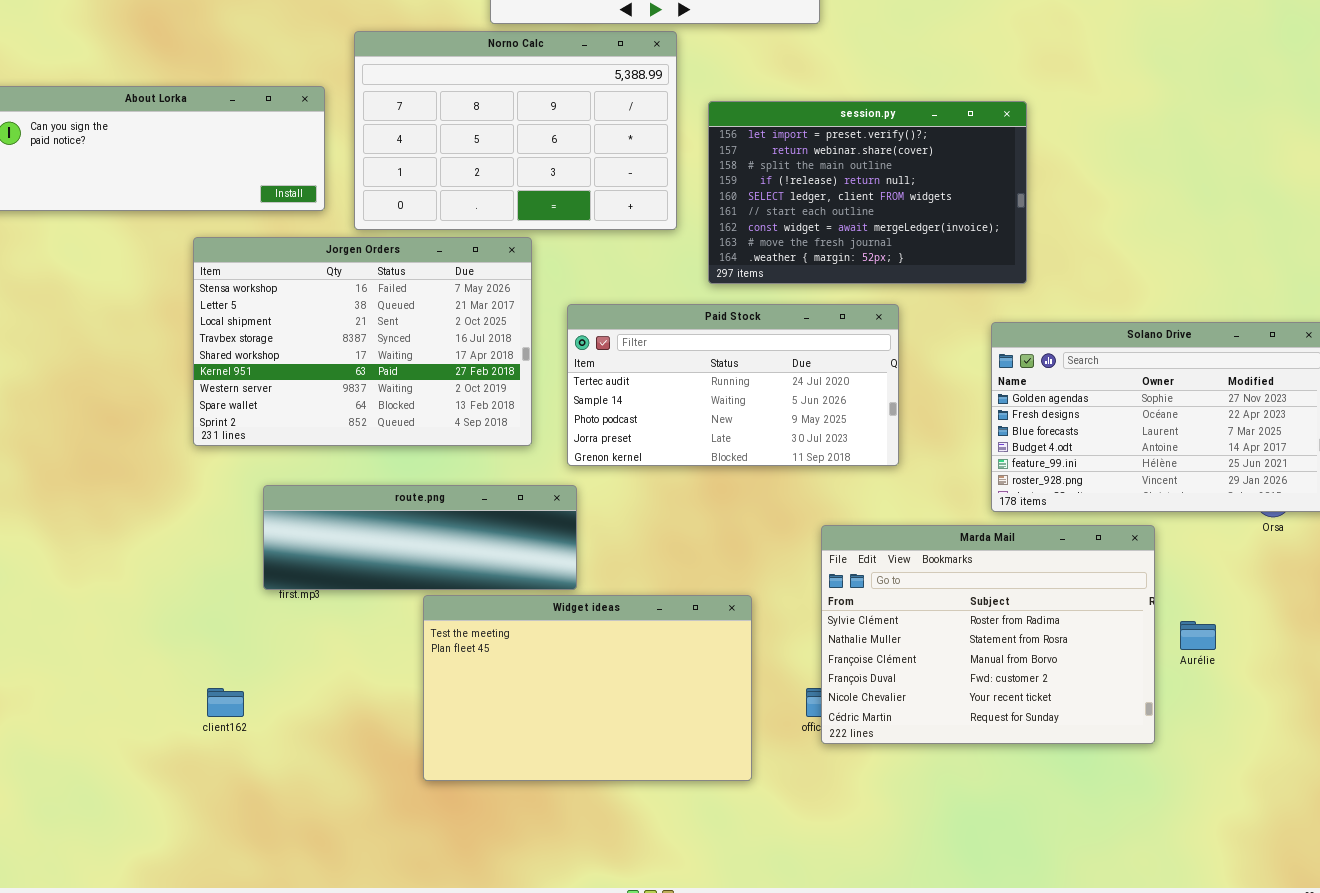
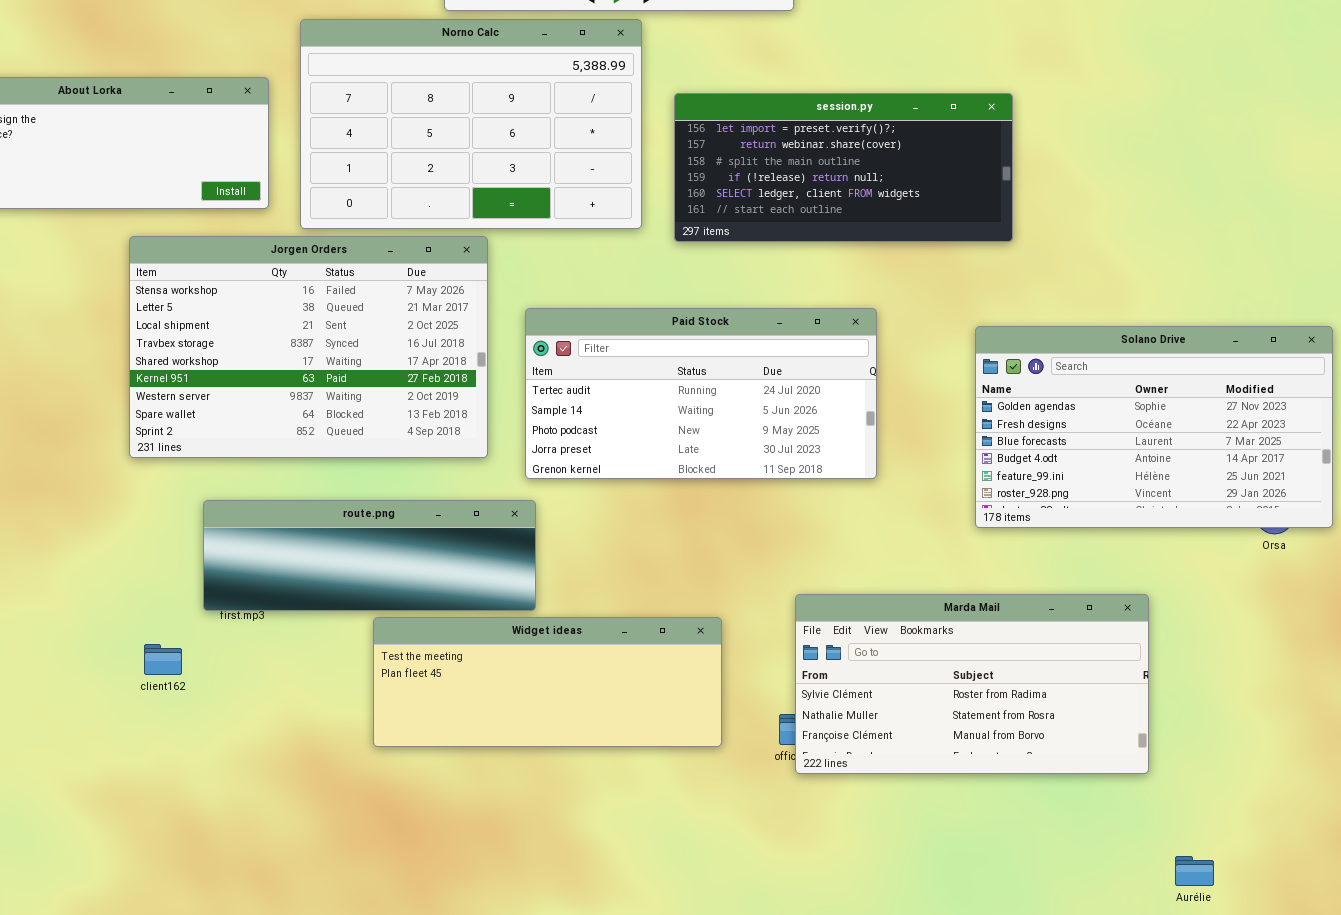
session.py: [708,101,1027,284] -> [674,93,1013,242], resized
Marda Mail: [821,525,1155,744] -> [795,594,1149,774], resized
Widget ideas: [423,595,752,781] -> [373,617,722,747], resized
Aurélie: [1180,621,1216,650] -> [1175,856,1214,886], moved
client162: [207,688,244,717] -> [144,644,182,675], moved

